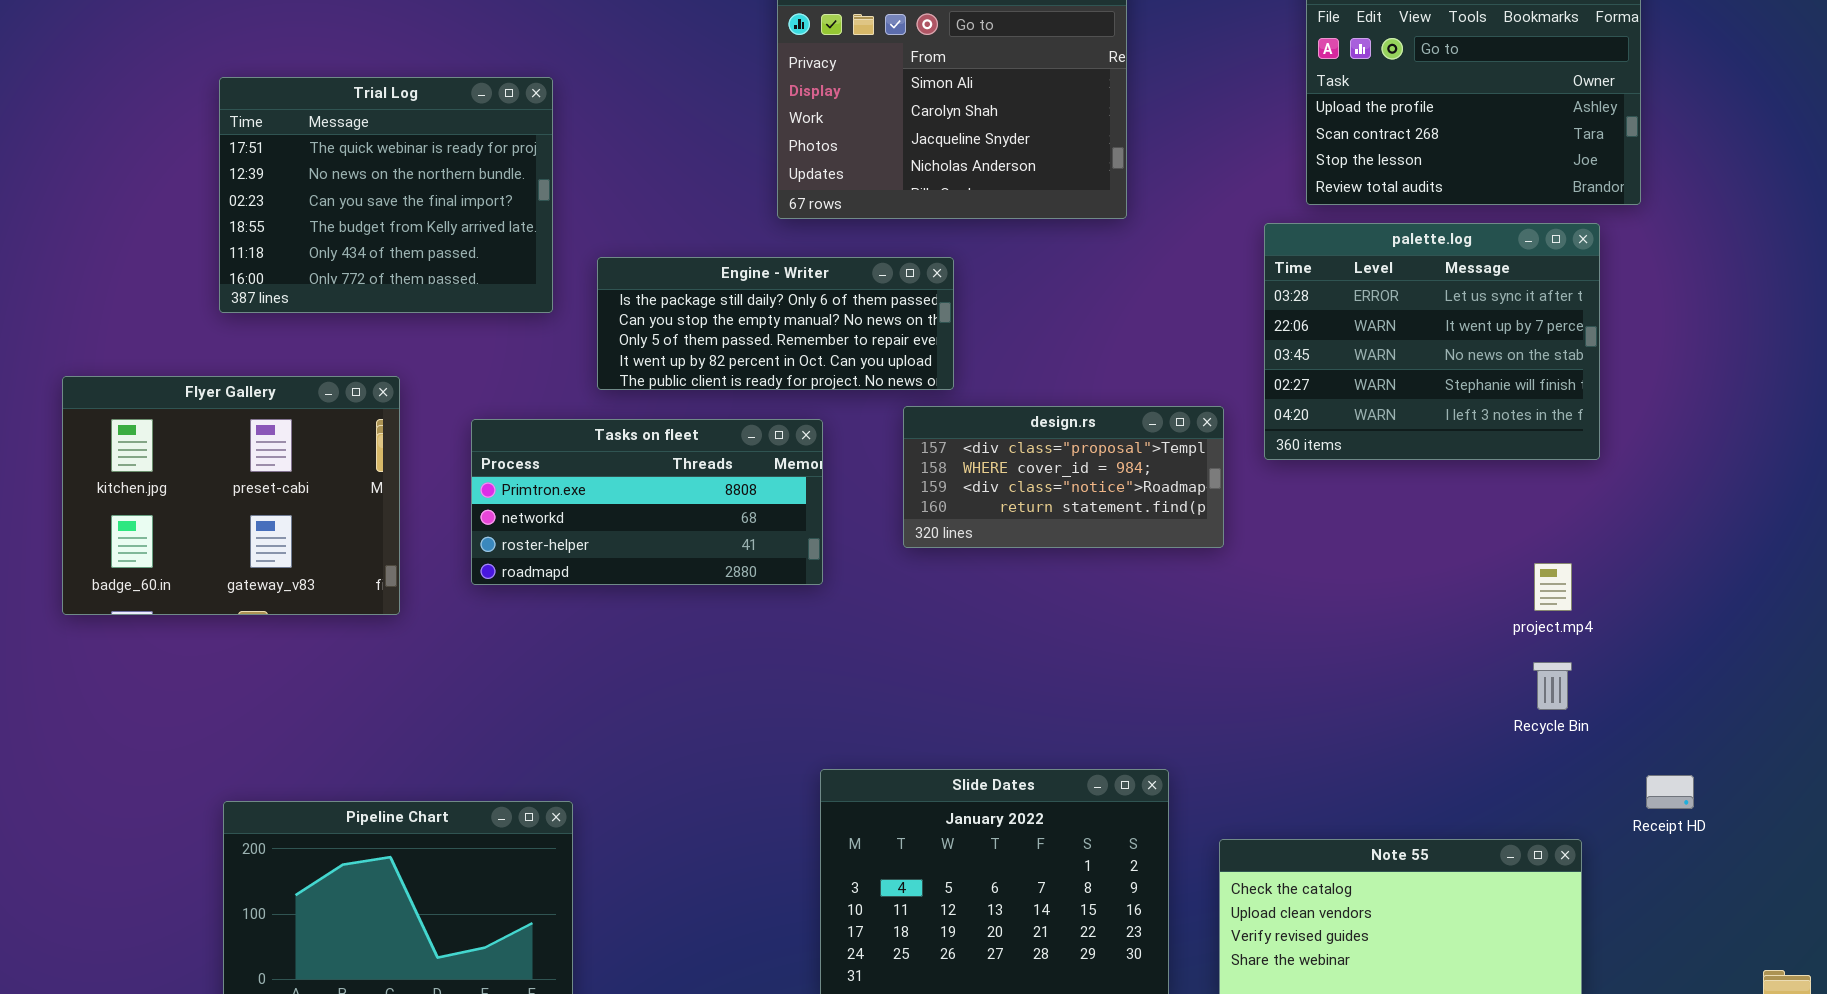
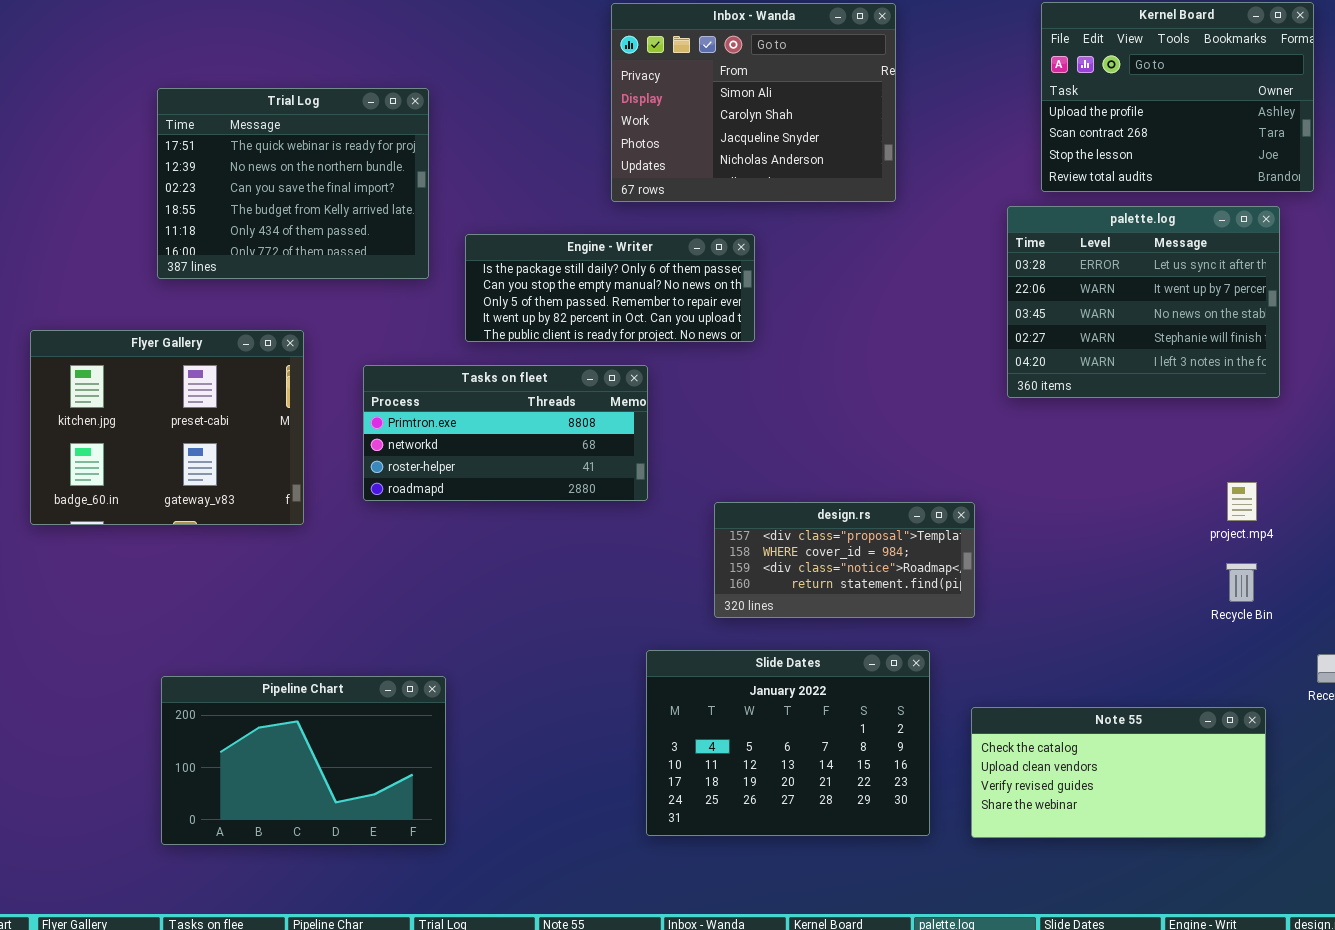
design.rs: [903,406,1224,548] -> [714,502,975,618], moved

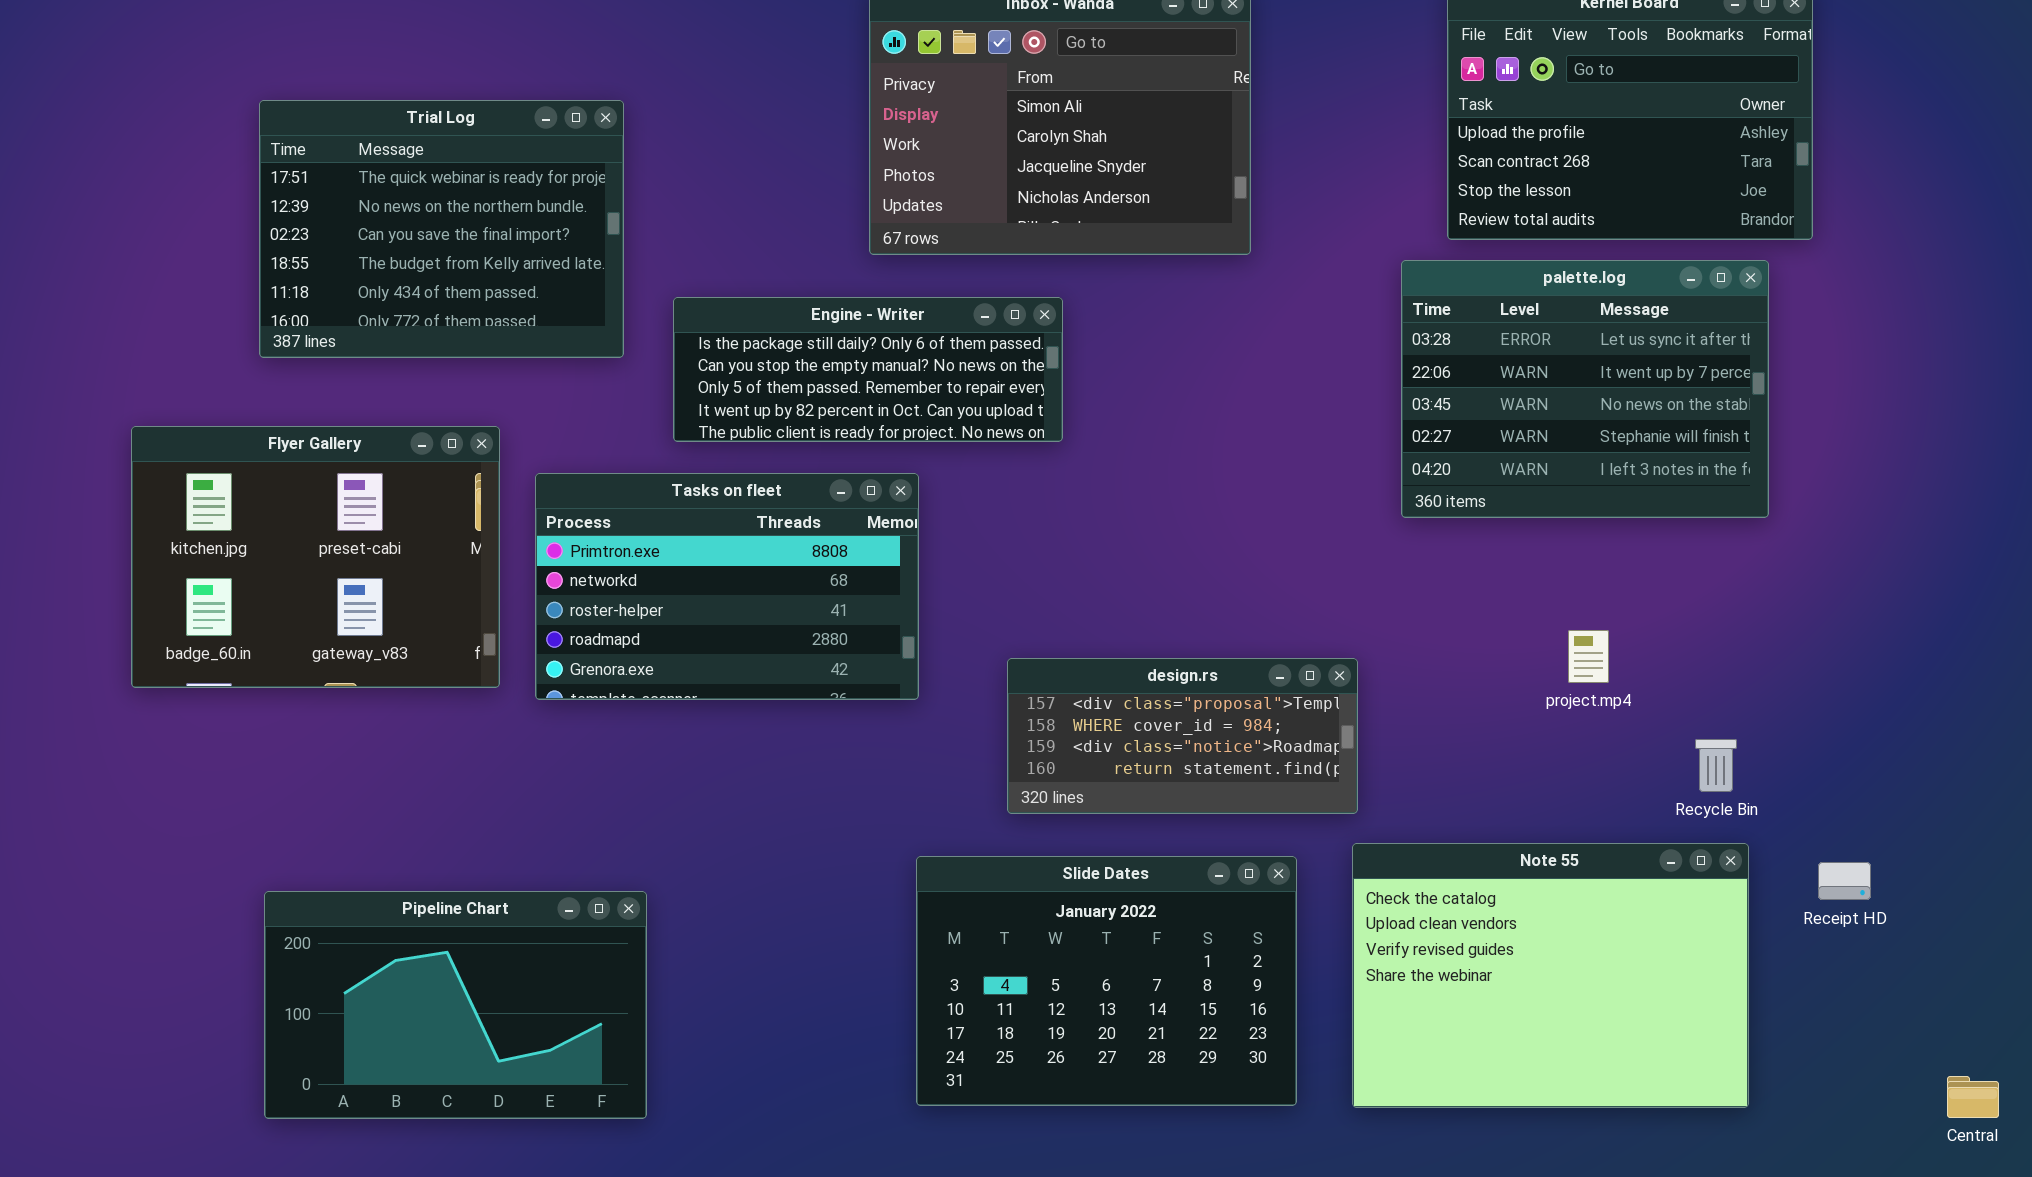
Flyer Gallery: [30,330,304,525] -> [131,426,500,688], moved
Tasks on fleet: [363,365,648,501] -> [535,473,919,700], resized
project.mp4: [1227,482,1257,521] -> [1568,630,1609,683], moved
Note 55: [971,707,1266,838] -> [1352,843,1749,1108], resized

